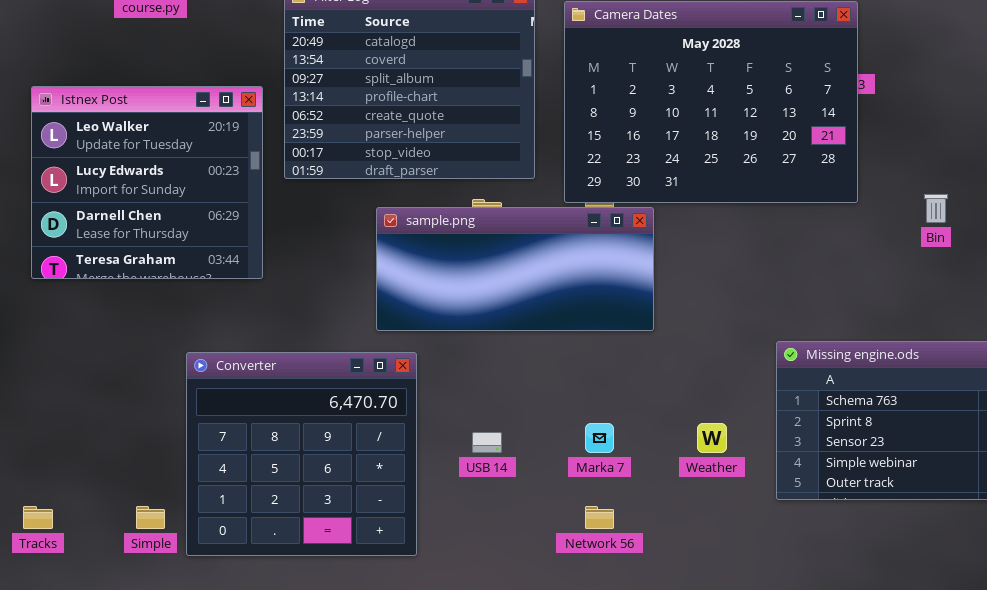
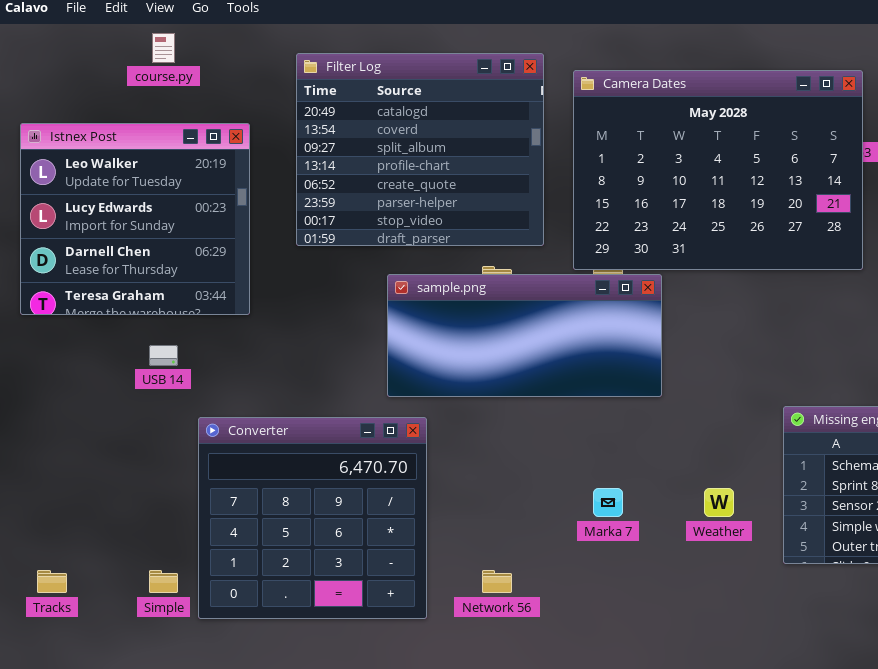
Istnex Post: [31,86,263,279] -> [20,123,250,315], moved
USB 14: [472,432,502,453] -> [149,345,178,366], moved
Network 56: [585,506,614,529] -> [482,570,512,593], moved

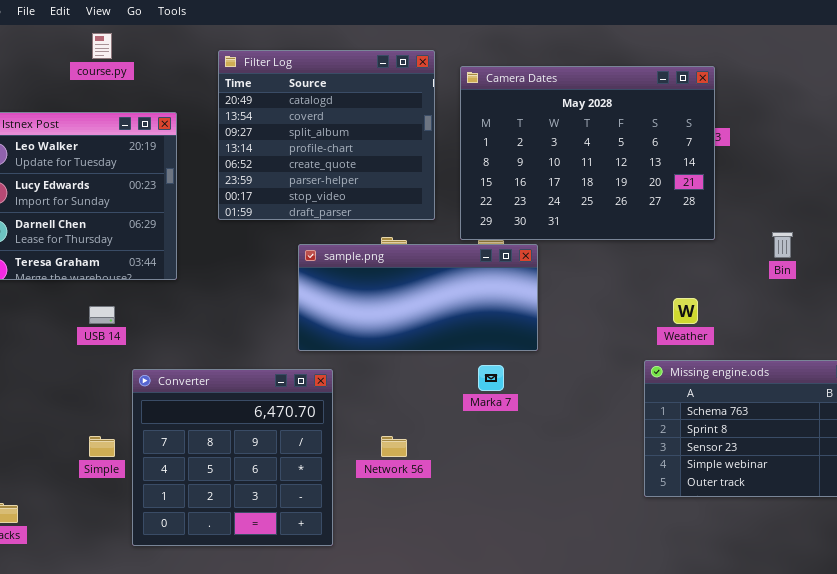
Marka 7: [593,488,623,517] -> [478,365,504,391], moved
Weather: [704,488,734,517] -> [673,298,698,324], moved
Simple: [149,570,178,593] -> [89,436,115,457], moved
Network 56: [482,570,512,593] -> [381,436,407,457], moved

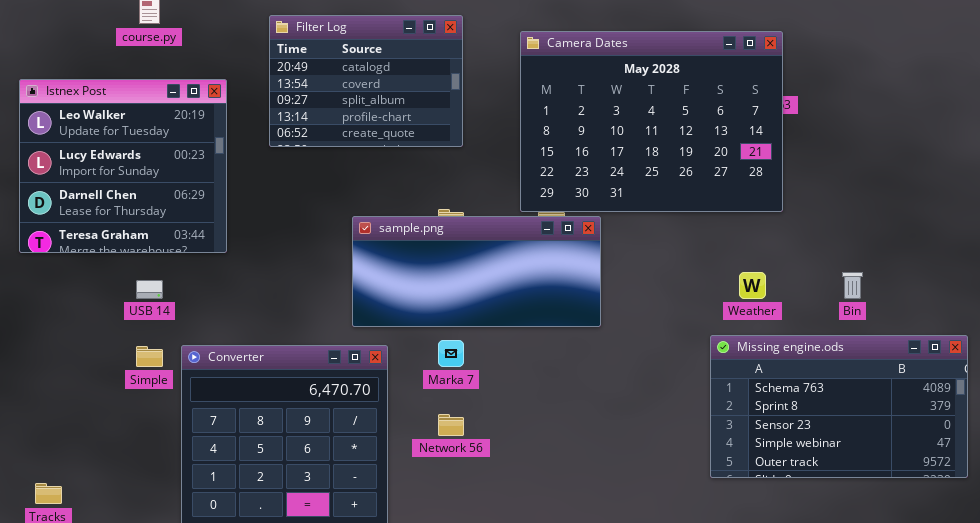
Filter Log: [218,50,435,220] -> [269,15,463,147], resized
Bin: [772,232,793,258] -> [842,272,863,299], moved
Marka 7: [478,365,504,391] -> [438,340,464,367], moved
Simple: [89,436,115,457] -> [136,346,163,367], moved

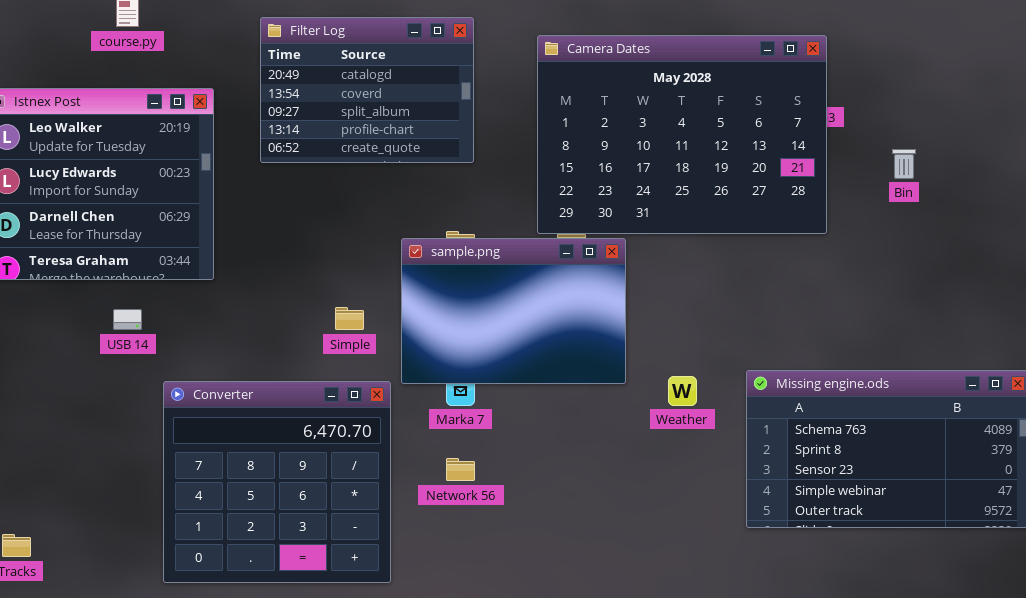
sample.png: [352,216,601,327] -> [401,238,626,384], resized
Weather: [739,272,766,299] -> [668,376,697,406], moved
Bin: [842,272,863,299] -> [892,149,916,179], moved
Simple: [136,346,163,367] -> [335,307,364,330], moved

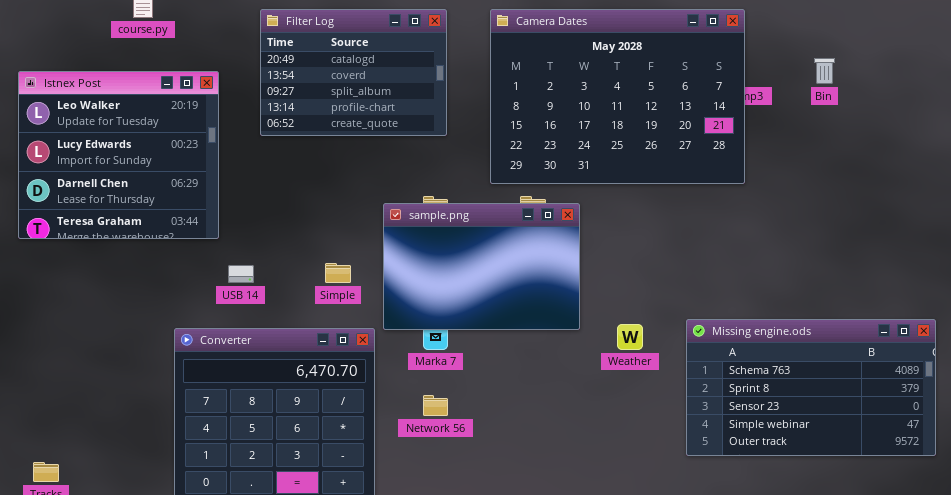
Camera Dates: [537,35,827,234] -> [490,9,745,184], moved
Bin: [892,149,916,179] -> [814,58,835,84], moved
USB 14: [113,309,142,330] -> [228,265,254,283], moved

